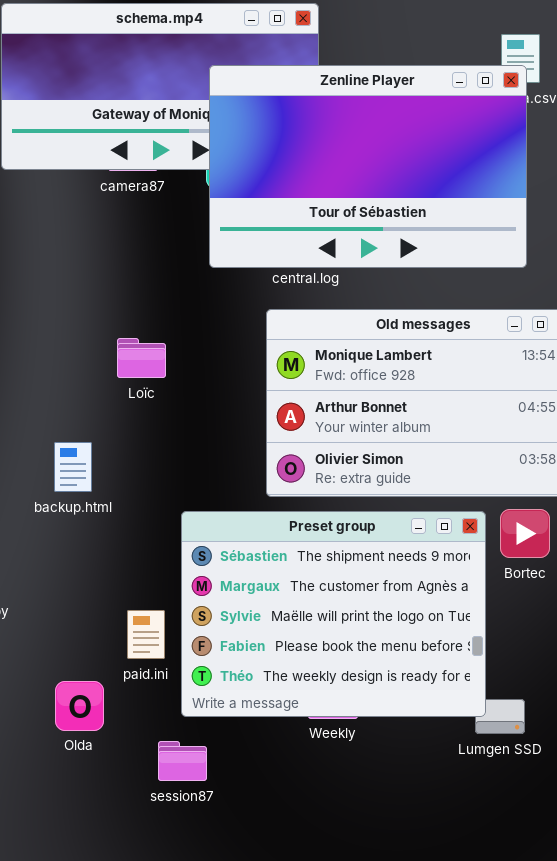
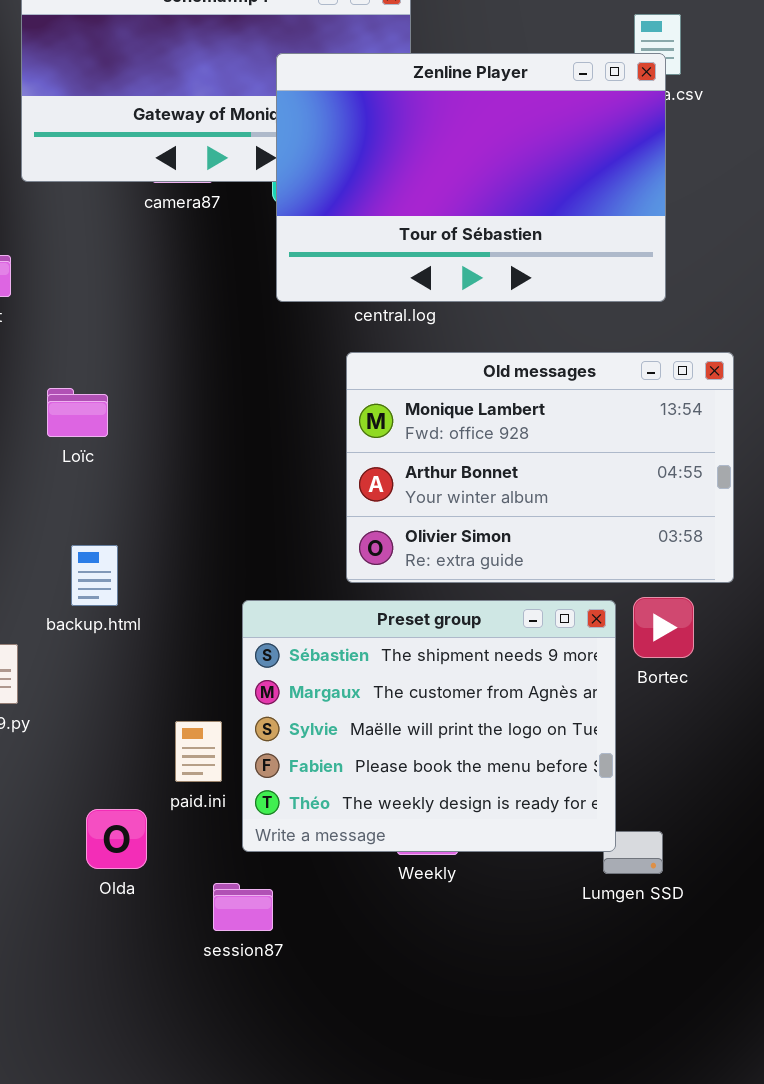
Loïc: [117,338,166,378] -> [47,388,108,437], moved
backup.html: [54,442,92,492] -> [71,545,118,606], moved

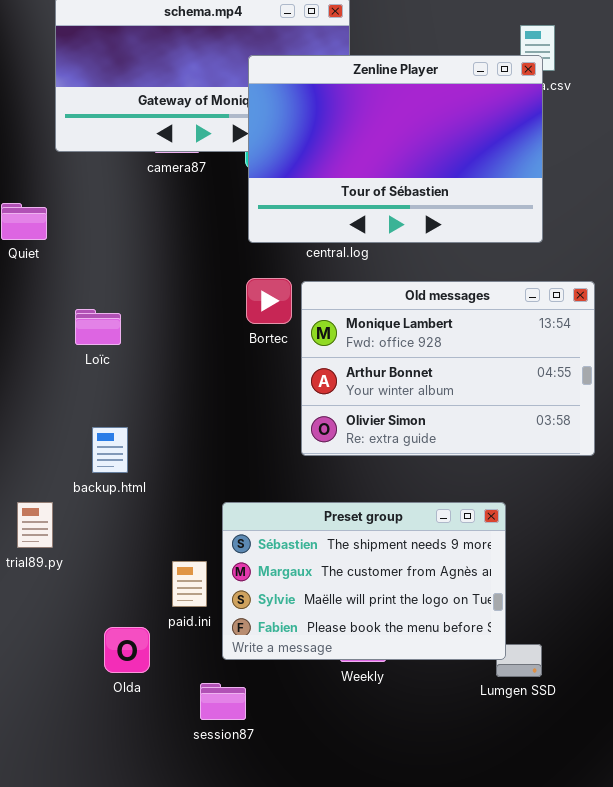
Bortec: [633,597,694,658] -> [246,278,292,324], moved
Preset group: [242,600,616,852] -> [222,502,506,660], resized

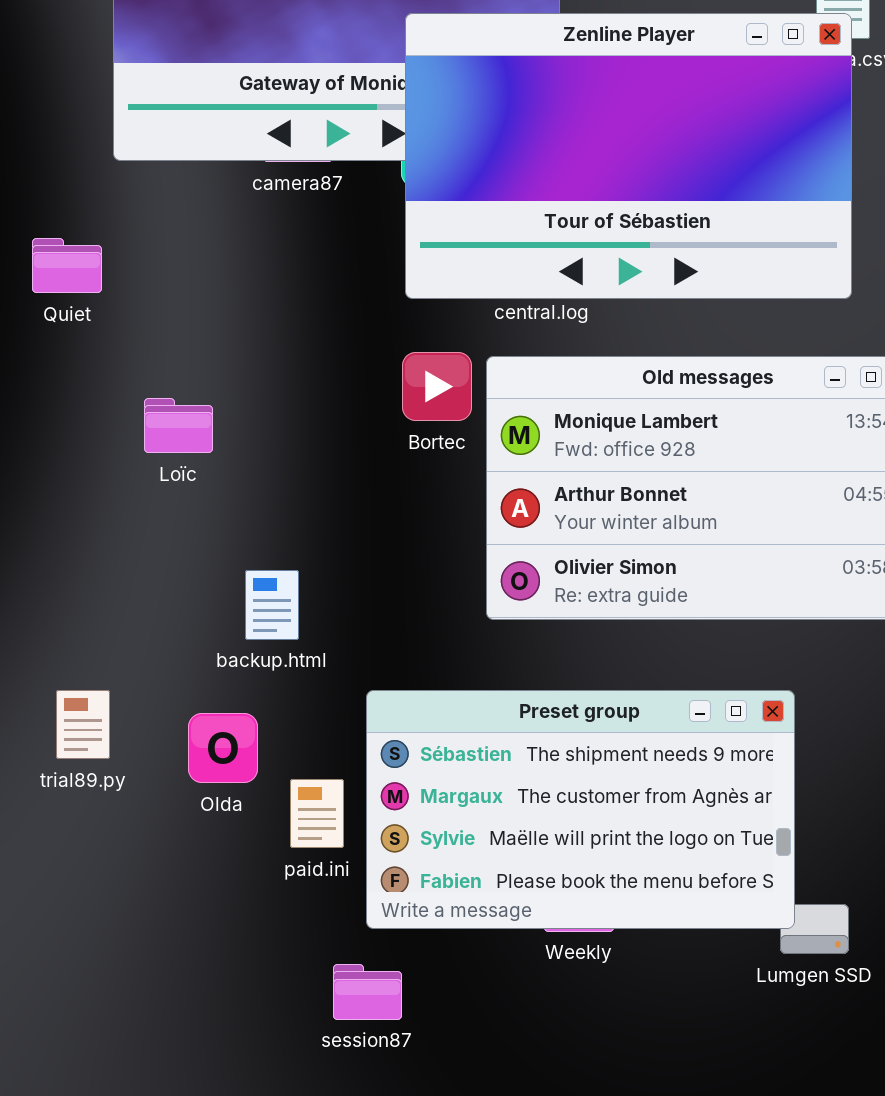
backup.html: [92,427,128,473] -> [245,570,299,640], moved
Olda: [104,627,150,673] -> [188,713,258,783], moved

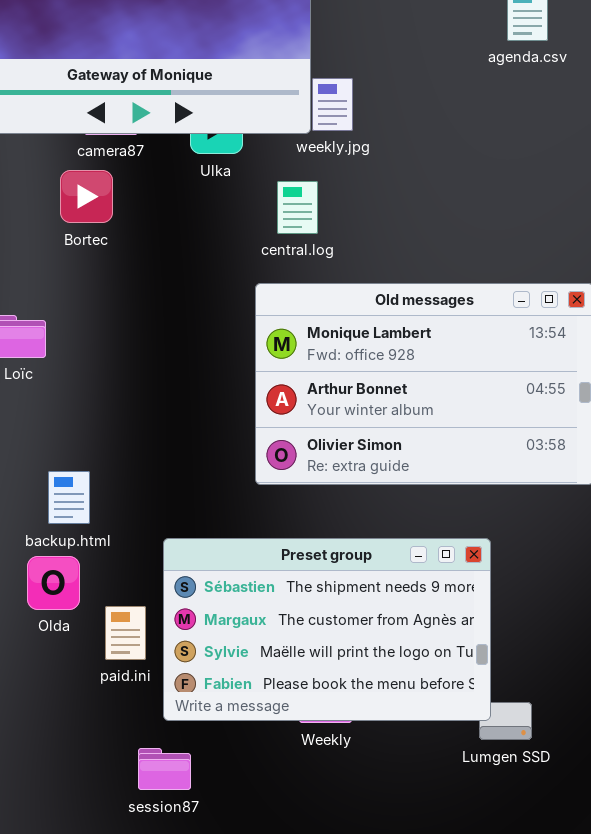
Zenline Player: [405,13,852,299] -> none, closed
Bortec: [402,352,472,421] -> [60,170,113,223], moved
backup.html: [245,570,299,640] -> [48,471,90,524], moved

